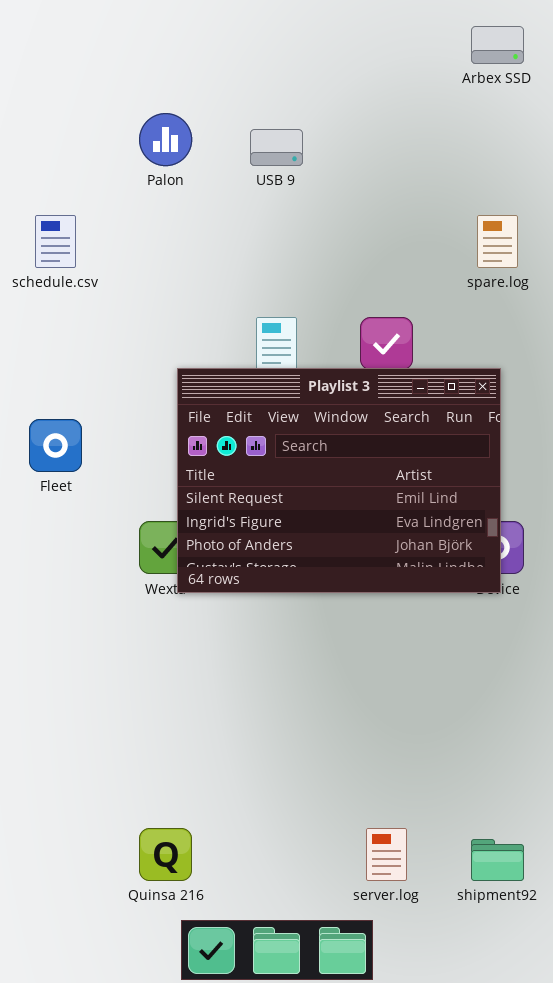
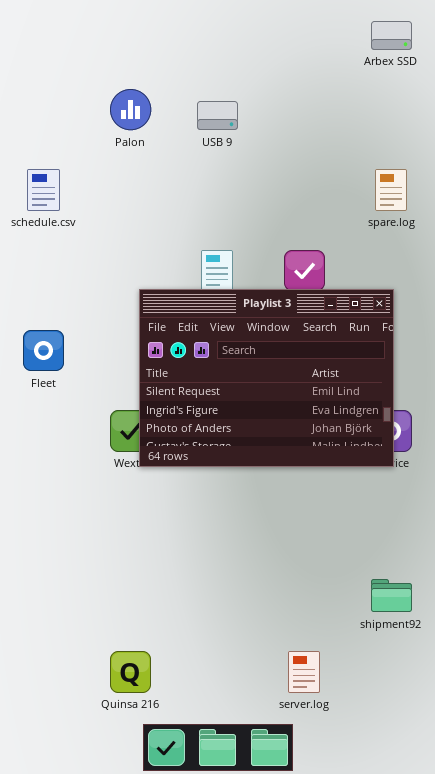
shipment92: [471,839,524,881] -> [371,579,412,612], moved

